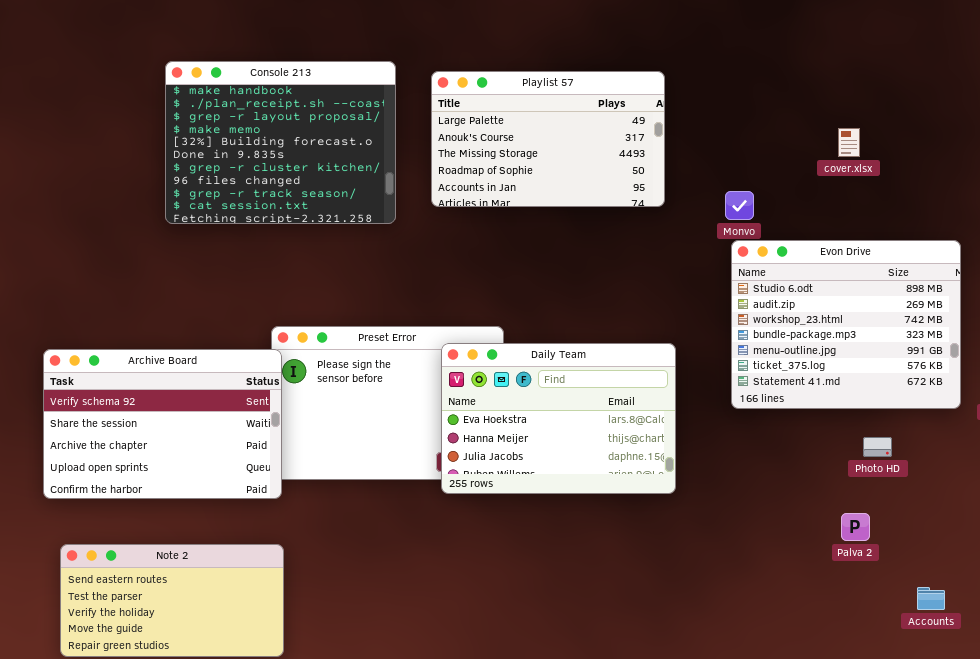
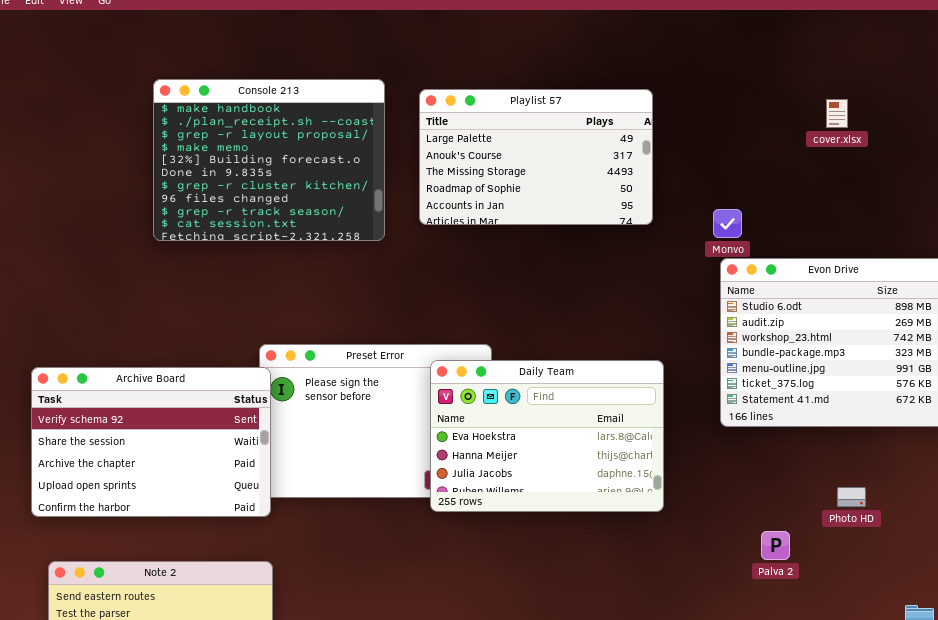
cover.xlsx: [838,128,860,157] -> [826,99,848,128], moved
Photo HD: [863,437,892,457] -> [837,487,866,507], moved
Palva 2: [841,513,870,541] -> [761,531,790,560], moved

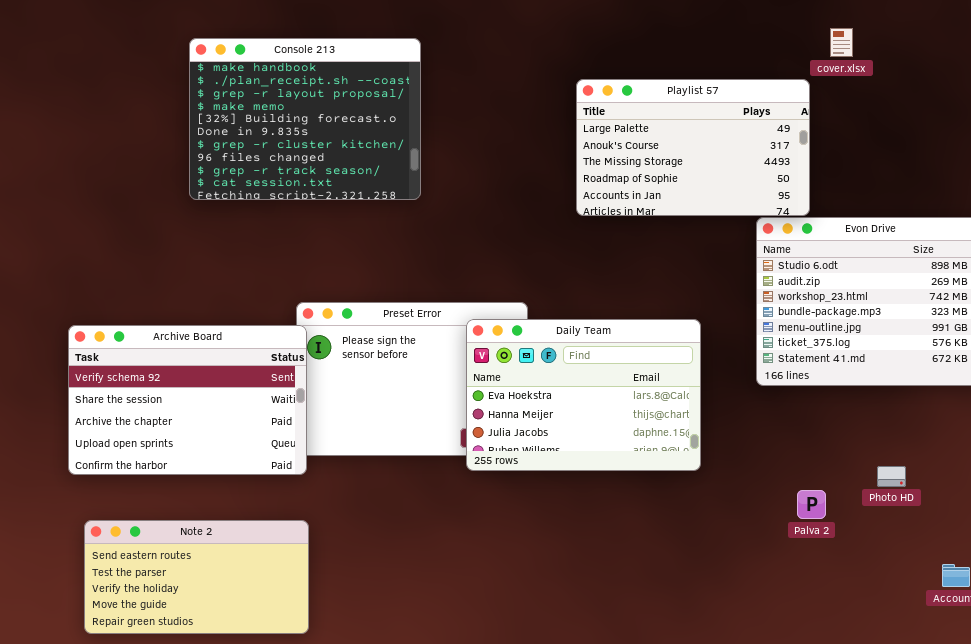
Playlist 57: [419,89,653,225] -> [576,79,810,216], moved
cover.xlsx: [826,99,848,128] -> [830,28,853,57], moved
Photo HD: [837,487,866,507] -> [877,466,906,487], moved

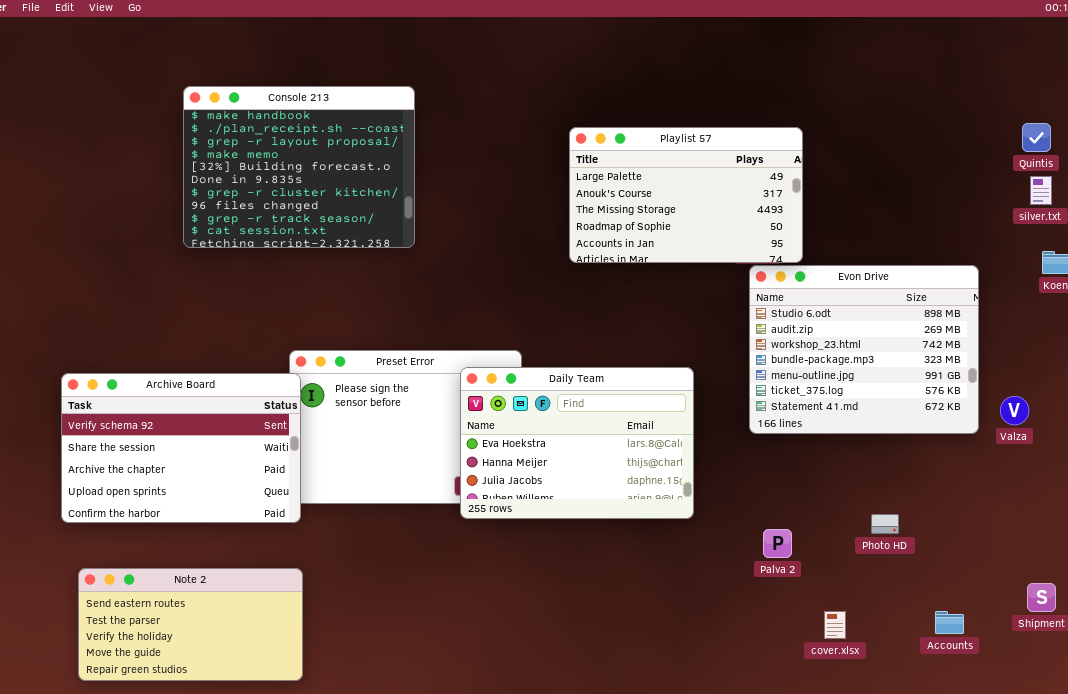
cover.xlsx: [830,28,853,57] -> [824,611,846,639], moved
Palva 2: [797,490,826,519] -> [763,529,792,558], moved

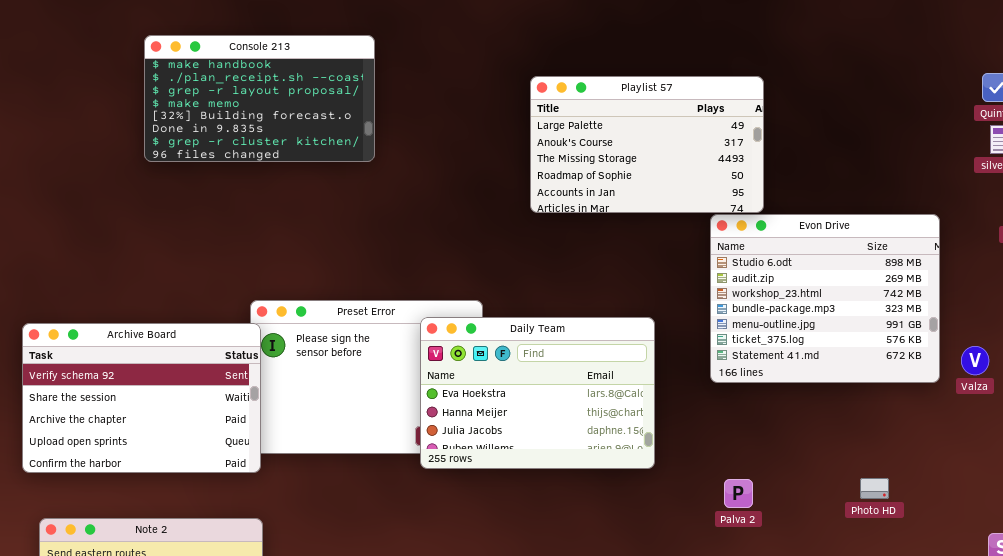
Console 213: [183,86,415,248] -> [144,35,375,162], resized
Photo HD: [871,514,899,534] -> [860,478,889,499], moved

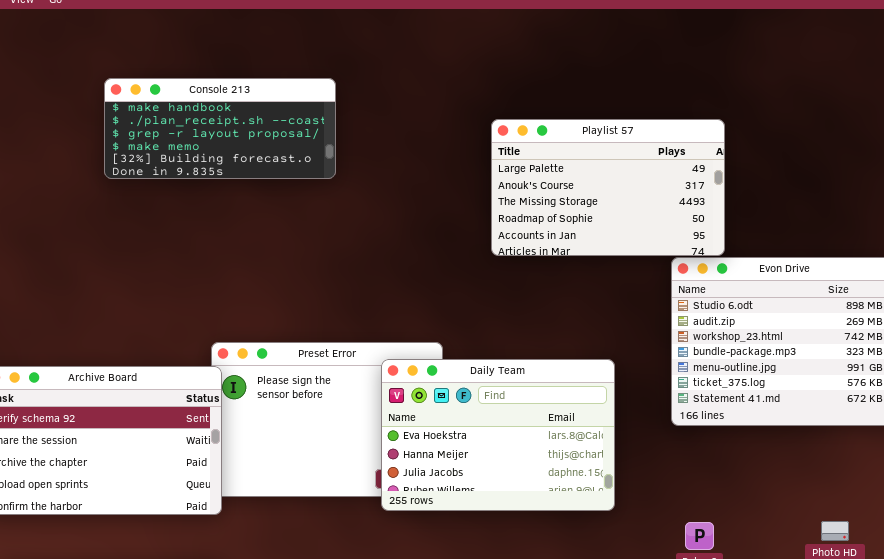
Console 213: [144,35,375,162] -> [104,78,336,179], resized

